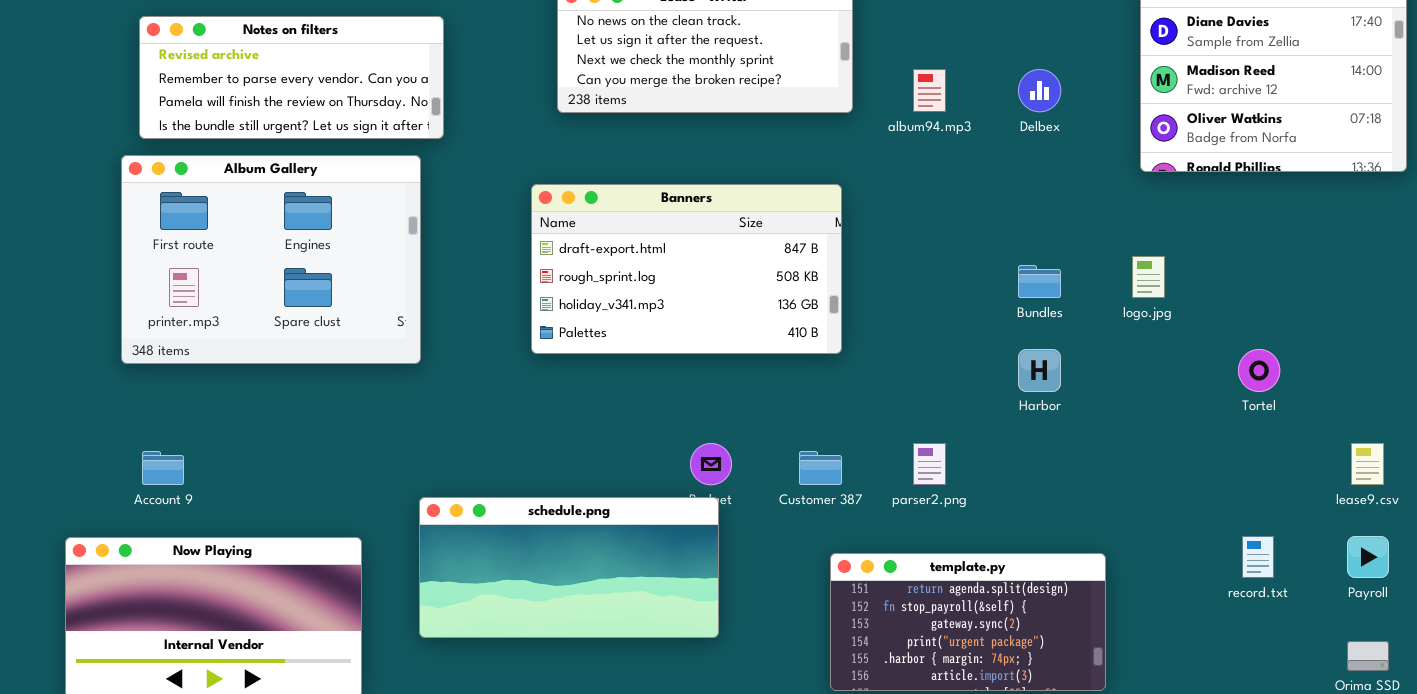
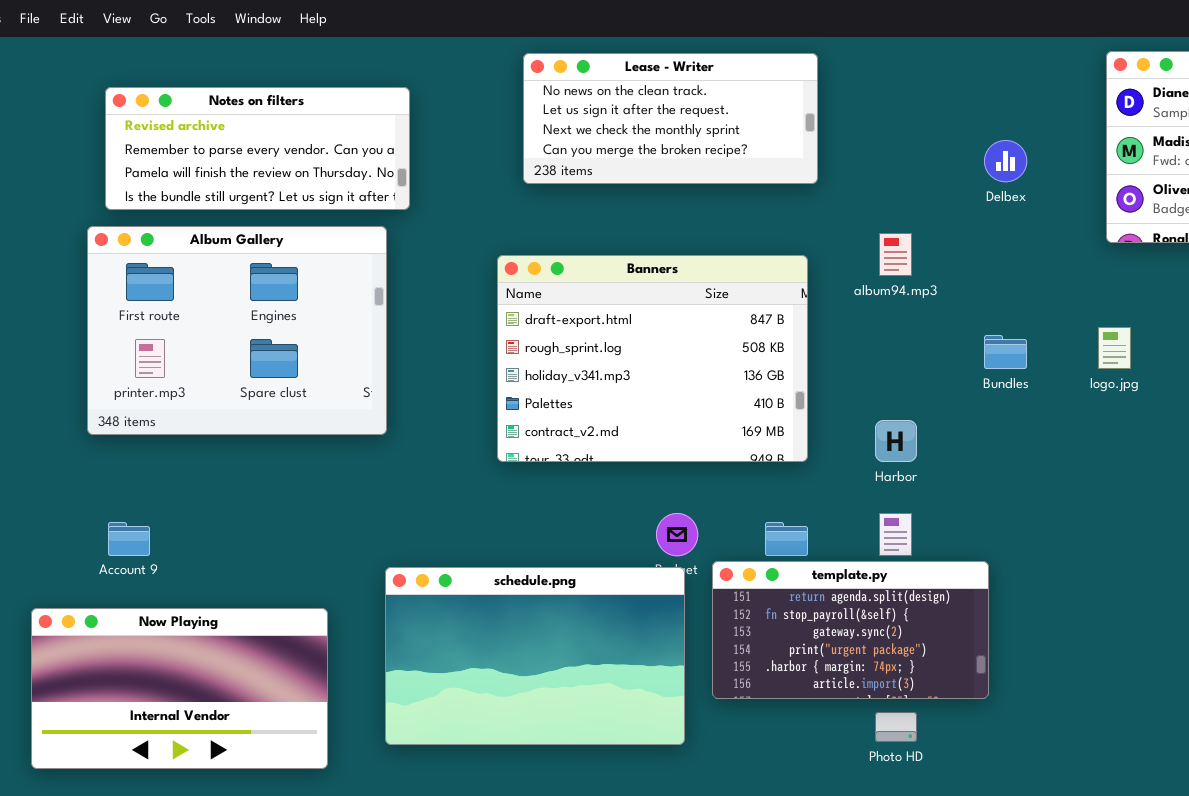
album94.mp3: [913,69,946,112] -> [879,233,912,276], moved
Banners: [531,184,842,354] -> [497,255,808,462], resized
Harbor: [1018,349,1061,392] -> [875,420,917,462], moved
schedule.png: [419,497,719,638] -> [385,567,685,745], resized
template.py: [830,553,1106,691] -> [712,561,989,699], moved

